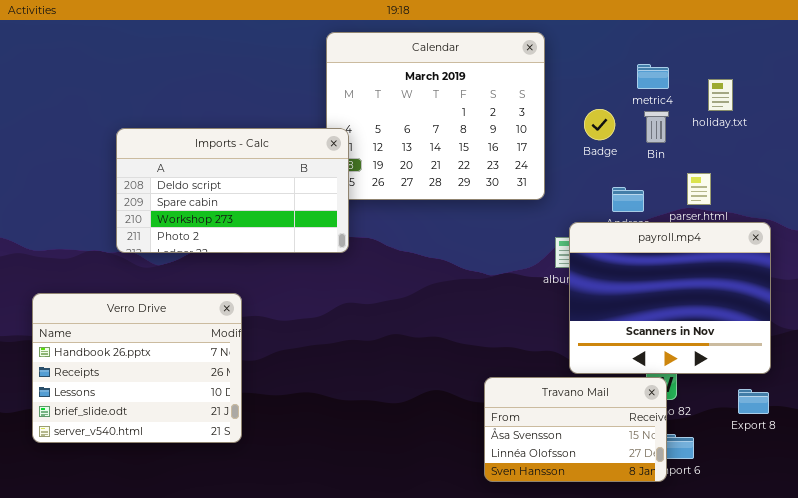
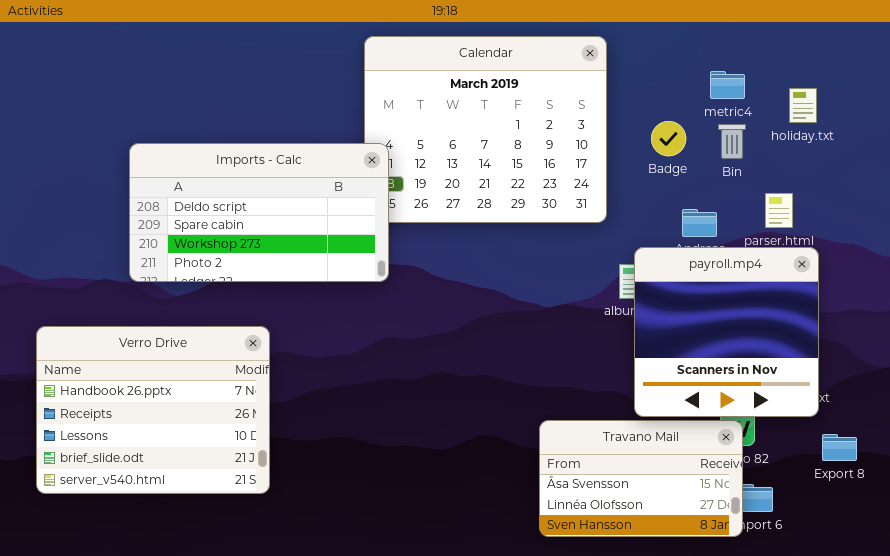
payroll.mp4: [569,222,771,374] -> [634,247,819,417], resized

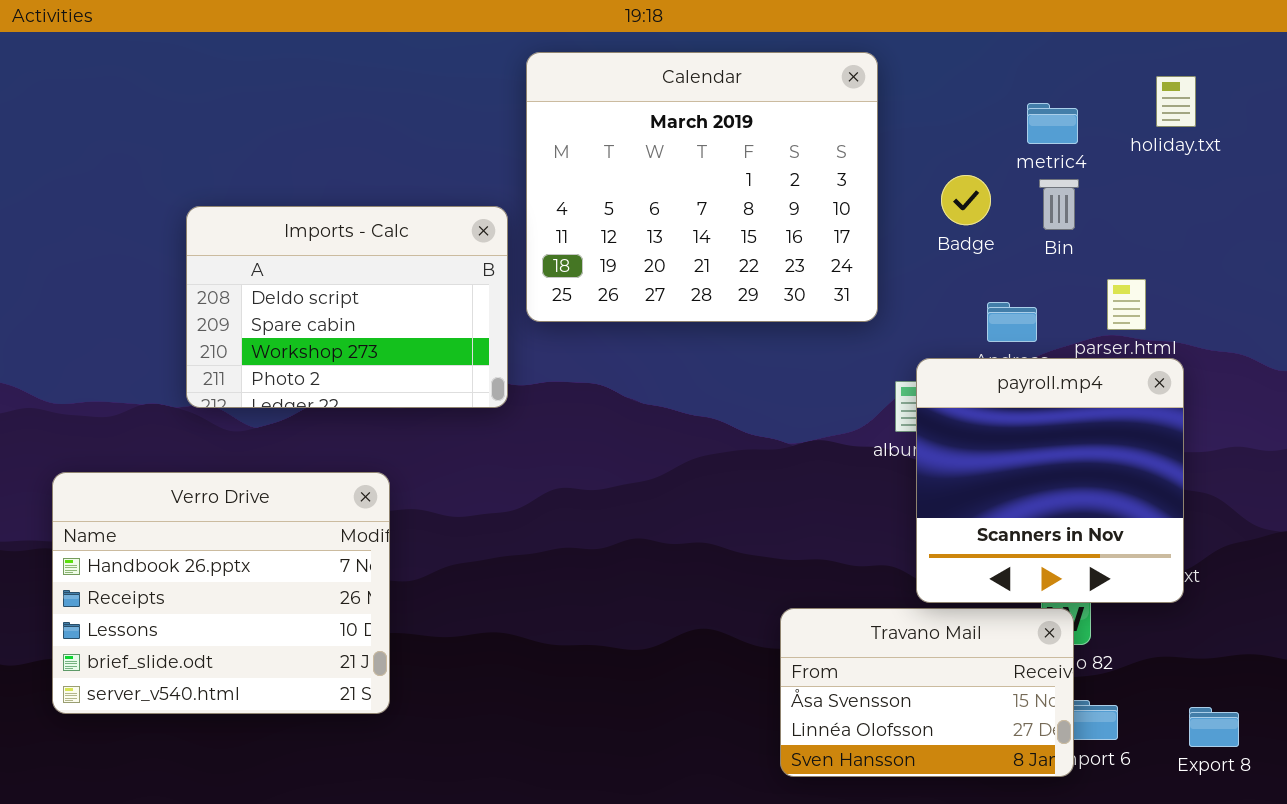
holiday.txt: [789,88,817,123] -> [1156,76,1196,127], moved
Imports - Calc: [129,143,389,282] -> [186,206,508,408], resized
Export 8: [822,434,857,461] -> [1189,707,1239,747], moved

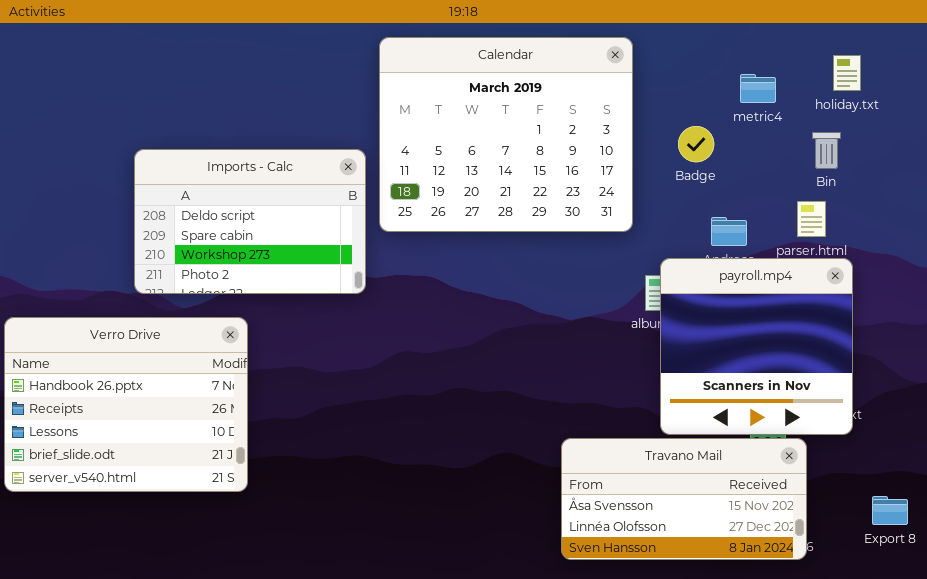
Bin: [1039,179,1079,230] -> [812,132,841,169], moved
Verro Drive: [52,472,390,714] -> [4,317,248,492], moved
Travano Mail: [780,608,1074,777] -> [561,438,807,560], resized
Export 8: [1189,707,1239,747] -> [872,496,908,525], moved

